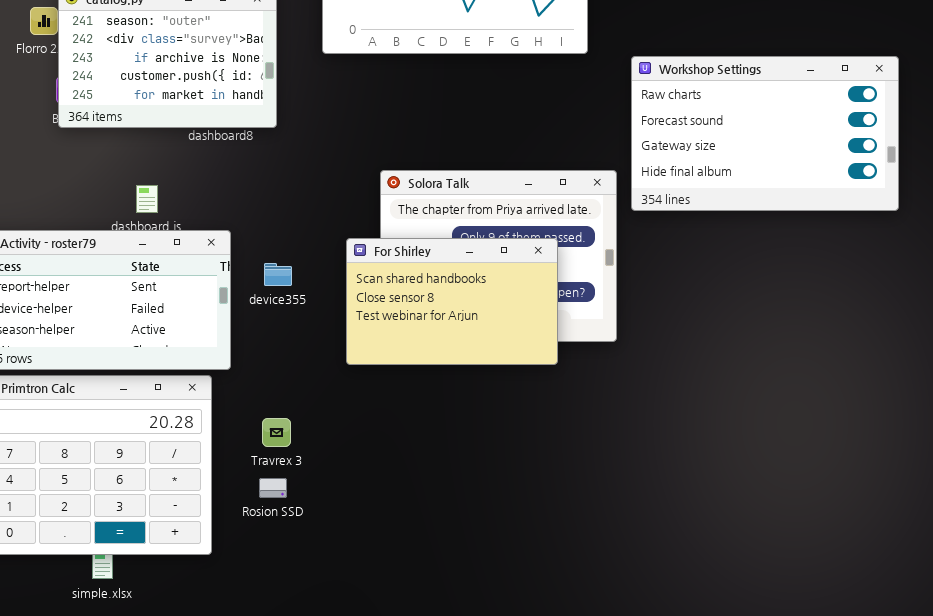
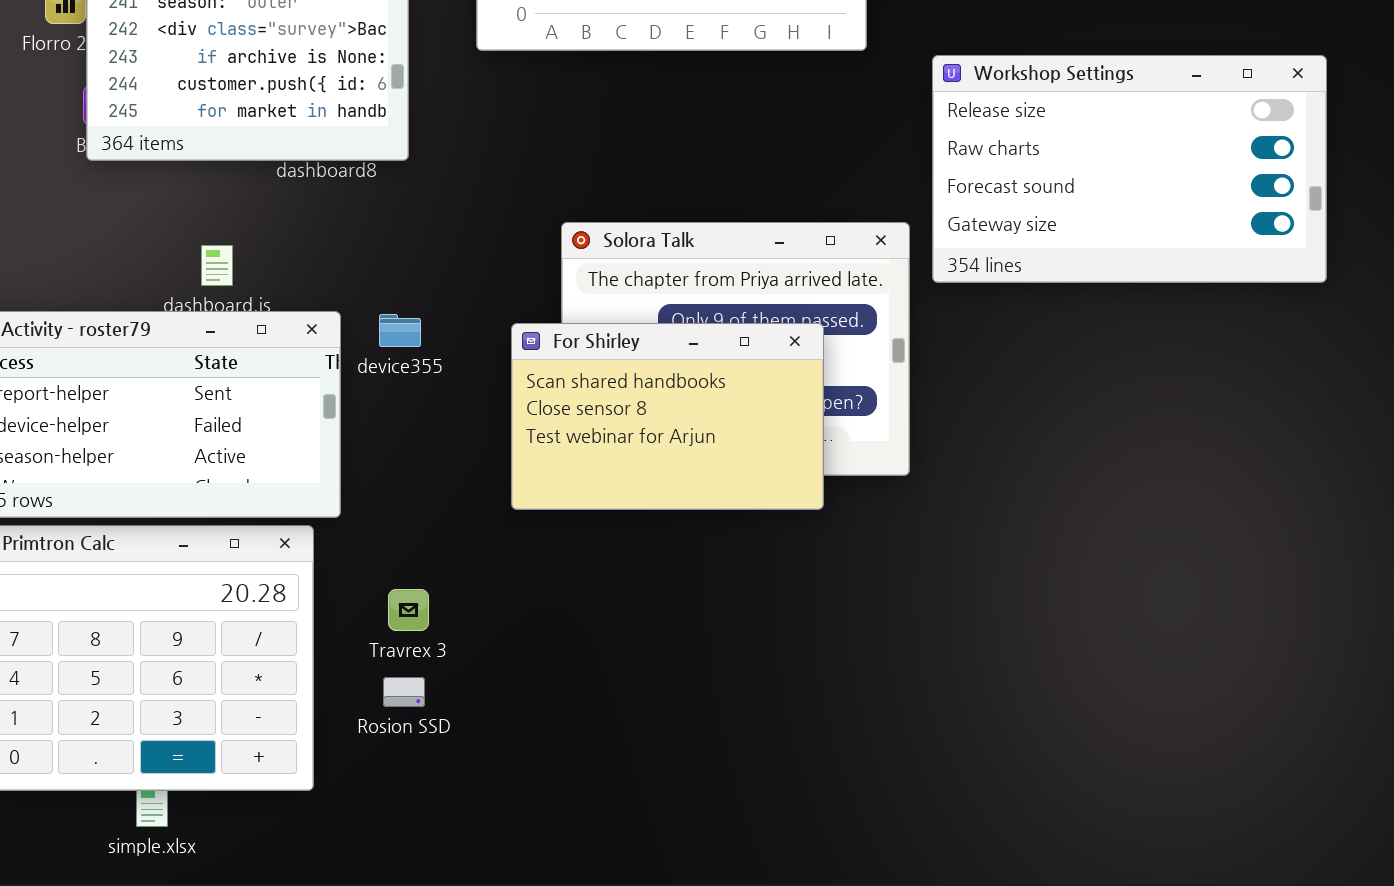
Workshop Settings: [631,56,899,211] -> [932,55,1327,283], scrolled up 1 row
device355: [264,263,292,286] -> [379,314,421,347], moved

